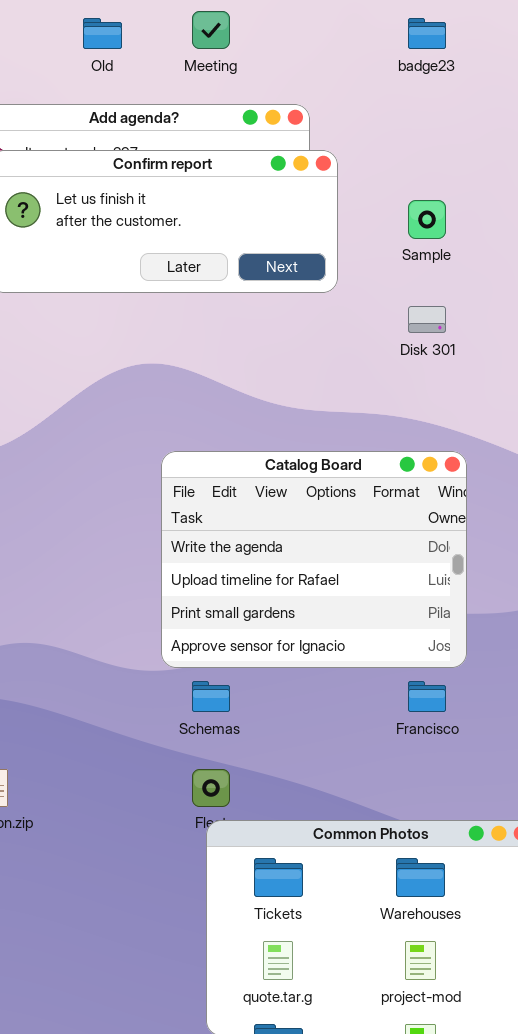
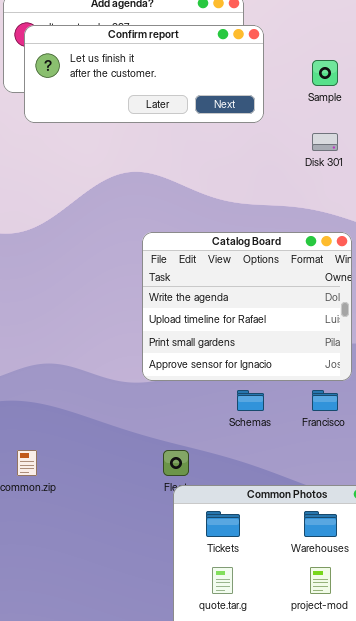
Schemas: [192,681,230,712] -> [237,390,264,411], moved

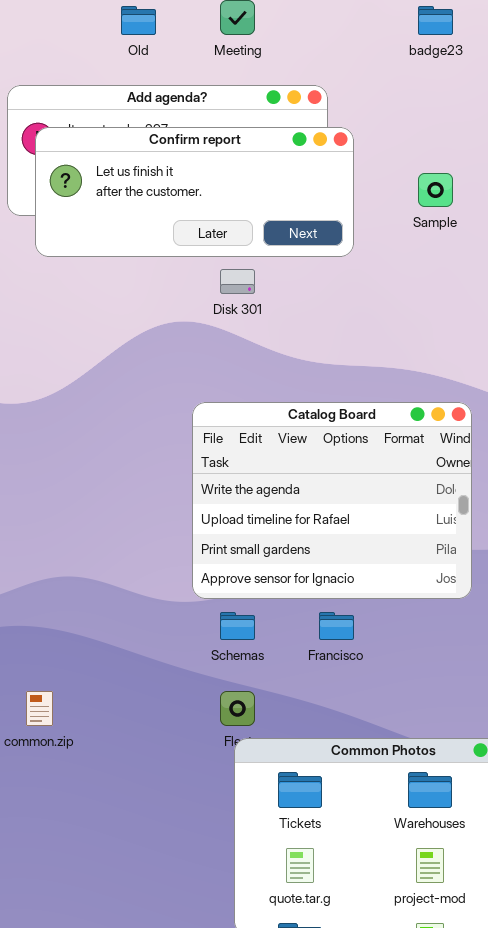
Disk 301: [312,133,338,151] -> [220,269,255,294], moved
Schemas: [237,390,264,411] -> [220,612,255,640], moved
Francisco: [312,390,338,411] -> [319,612,354,640], moved

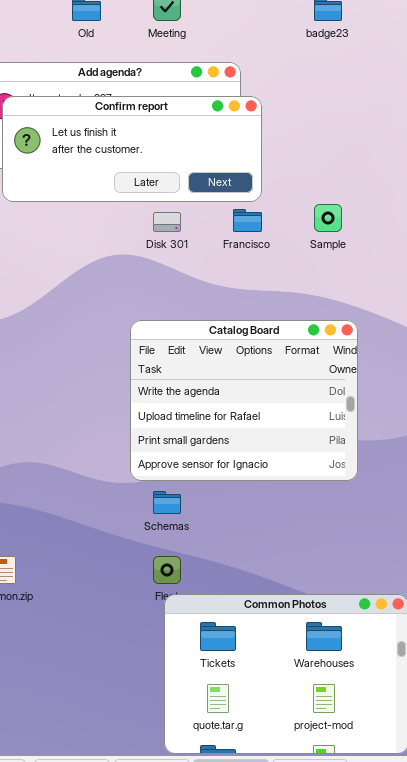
Sample: [418,173,453,207] -> [314,204,342,232], moved
Francisco: [319,612,354,640] -> [233,209,262,232], moved

